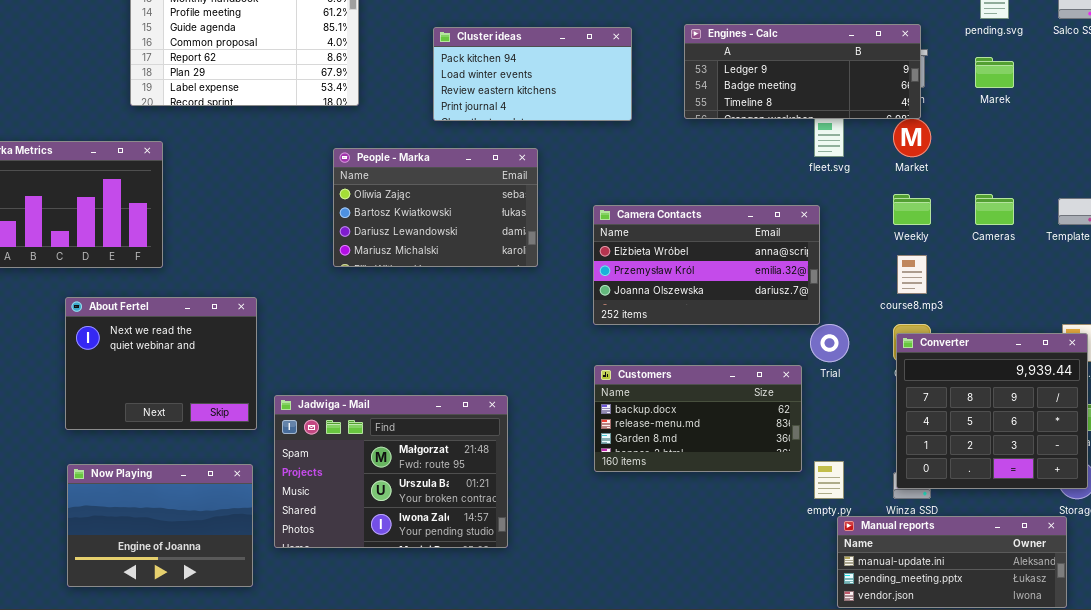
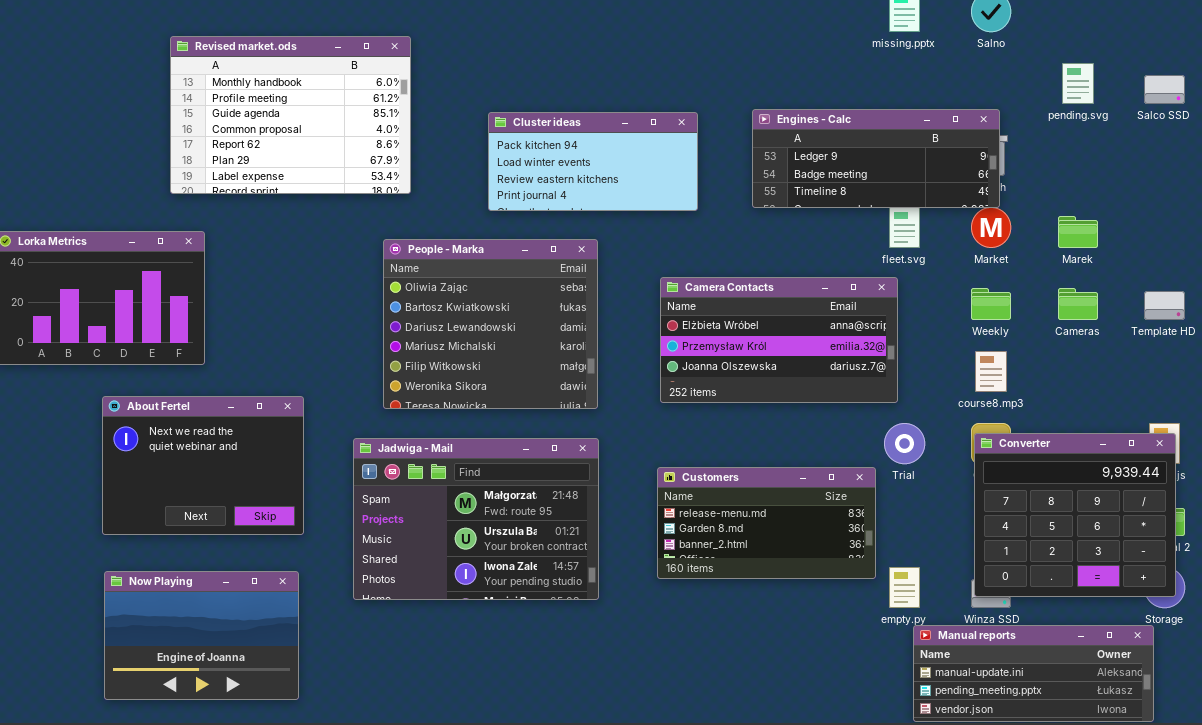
Marek: [975,57,1014,88] -> [1058,216,1098,248], moved
People - Marka: [333,148,538,267] -> [383,239,598,409], resized
Camera Contacts: [593,205,820,325] -> [660,277,898,403], moved
Customers: [594,365,802,472] -> [657,467,876,579], scrolled down 1 row
Jadwiga - Mail: [274,395,508,548] -> [353,438,599,600], moved

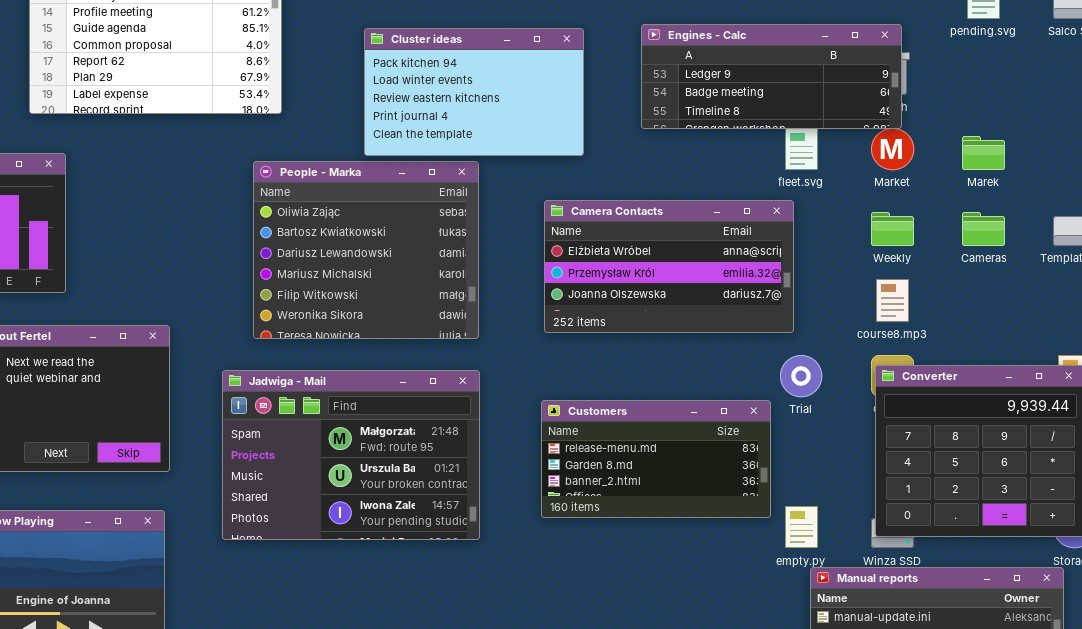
Cluster ideas: [488,112,698,211] -> [364,28,584,156], resized

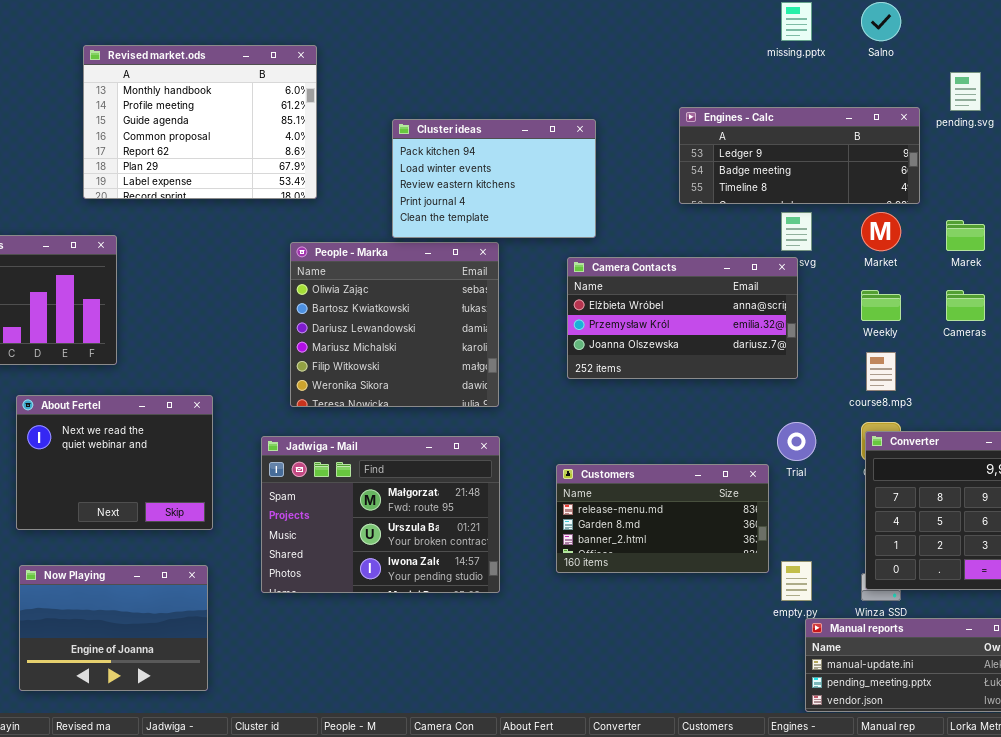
Engines - Calc: [641,24,902,129] -> [679,107,920,204], moved
Camera Contacts: [544,200,794,333] -> [567,257,798,379], moved

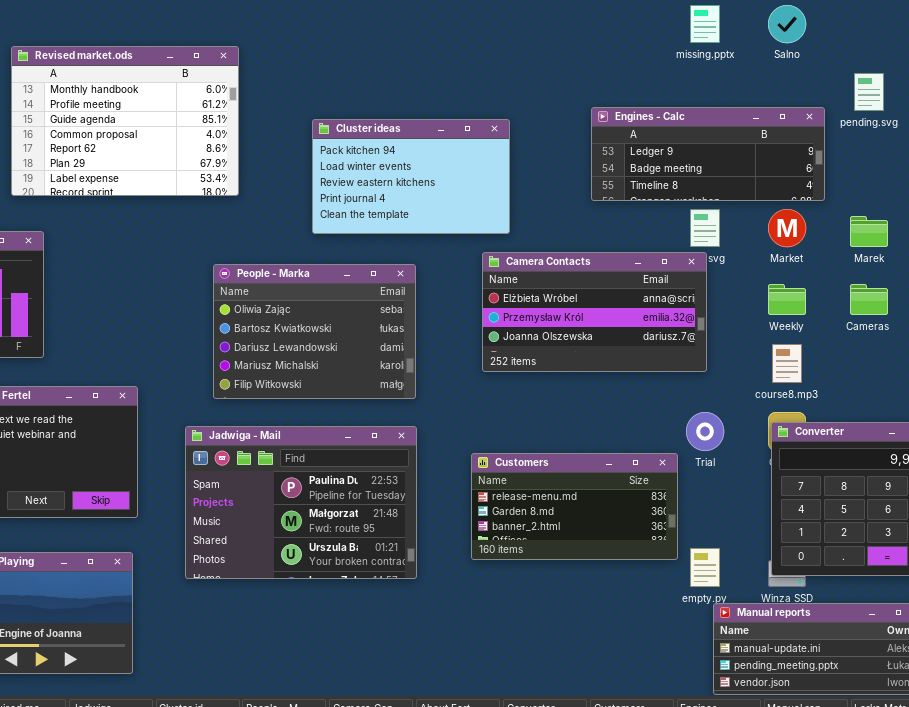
People - Marka: [290,242,499,407] -> [213,264,416,399], resized
Jadwiga - Mail: [261,436,500,593] -> [185,426,417,579], scrolled up 1 row

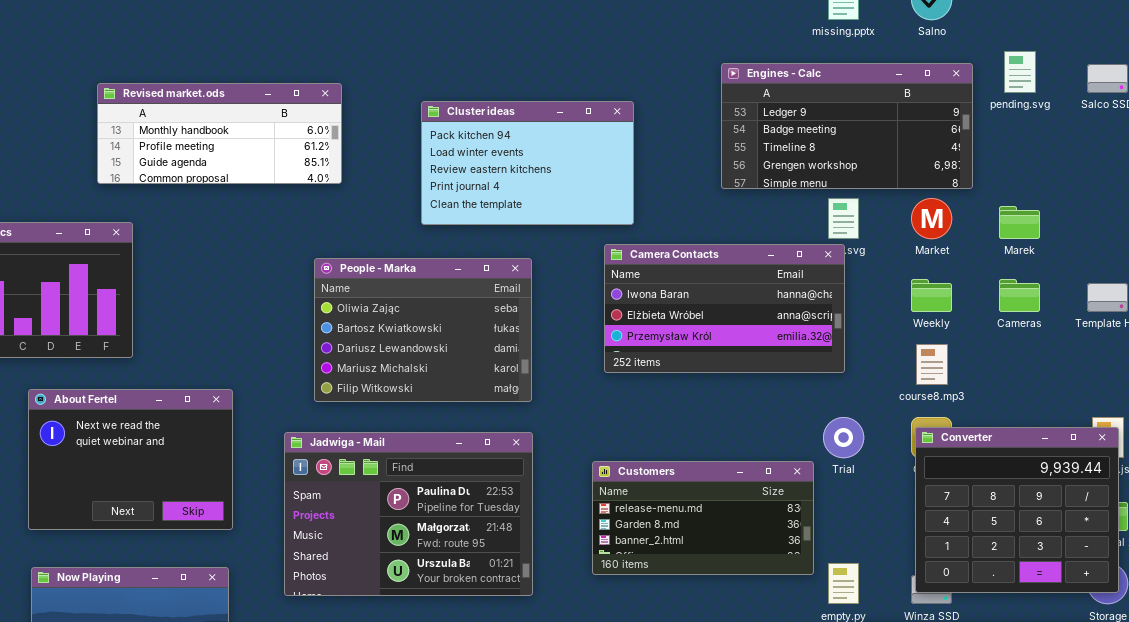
Revised market.ods: [11,46,239,196] -> [97,83,342,184], resized
Engines - Calc: [591,107,825,201] -> [721,63,973,189], resized
Camera Contacts: [482,252,707,372] -> [604,244,845,373], scrolled up 1 row

